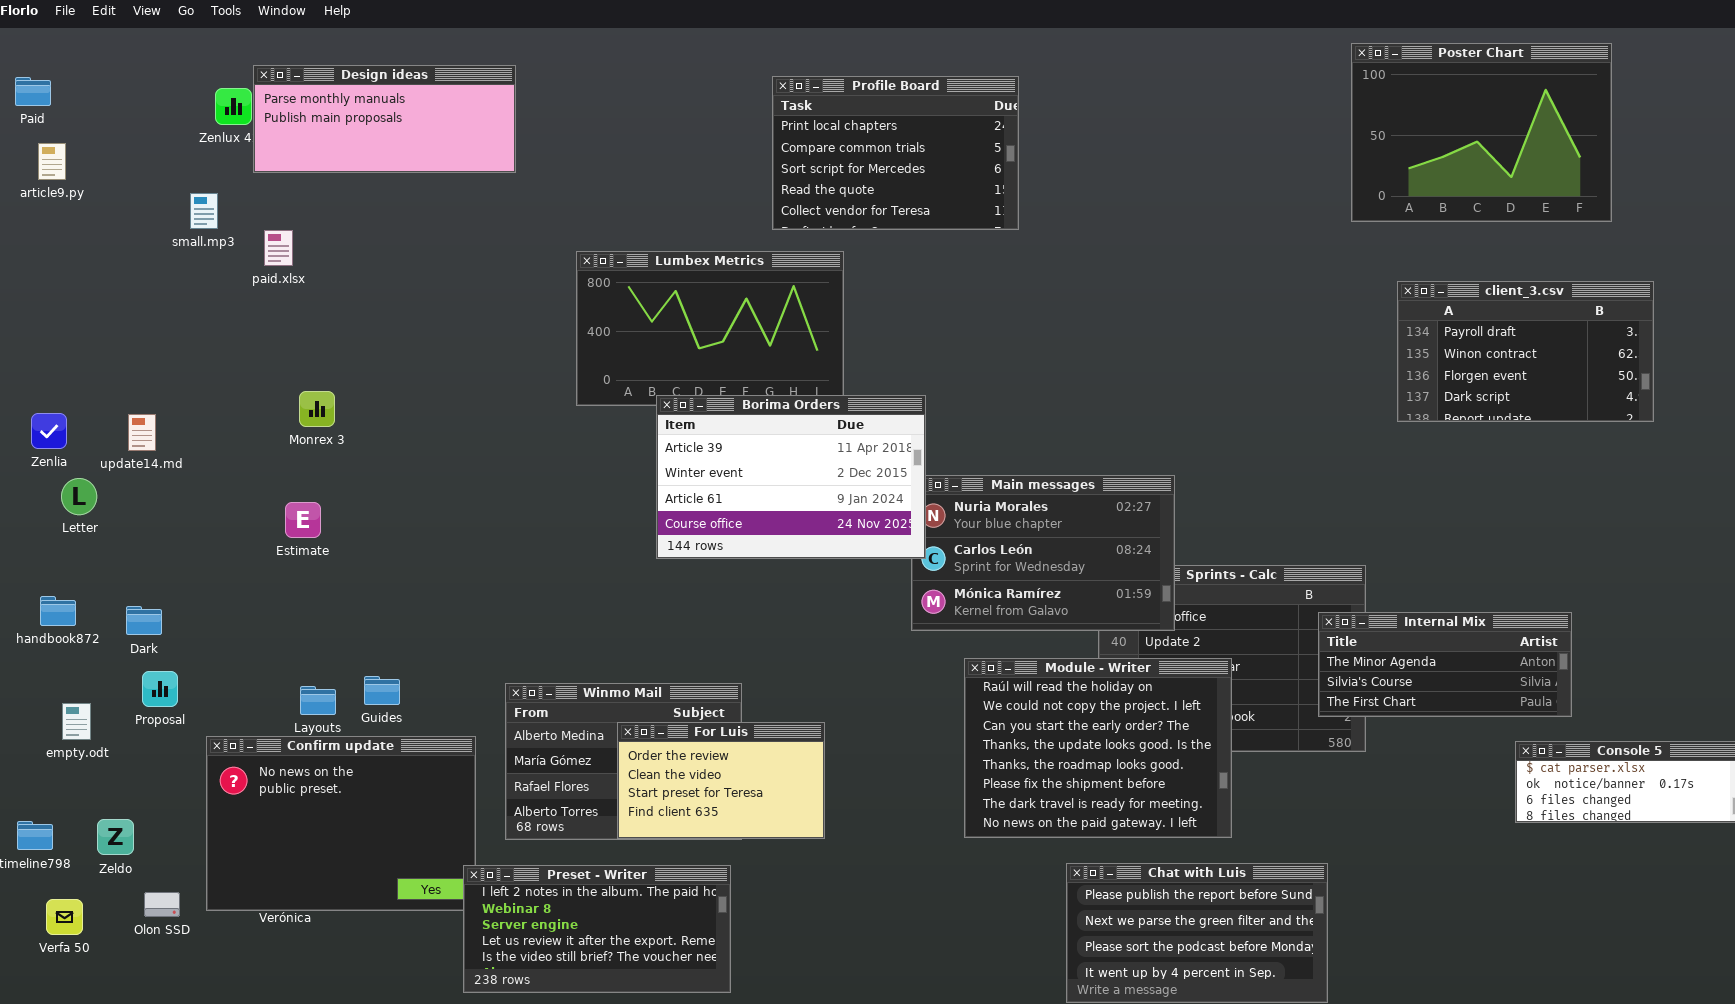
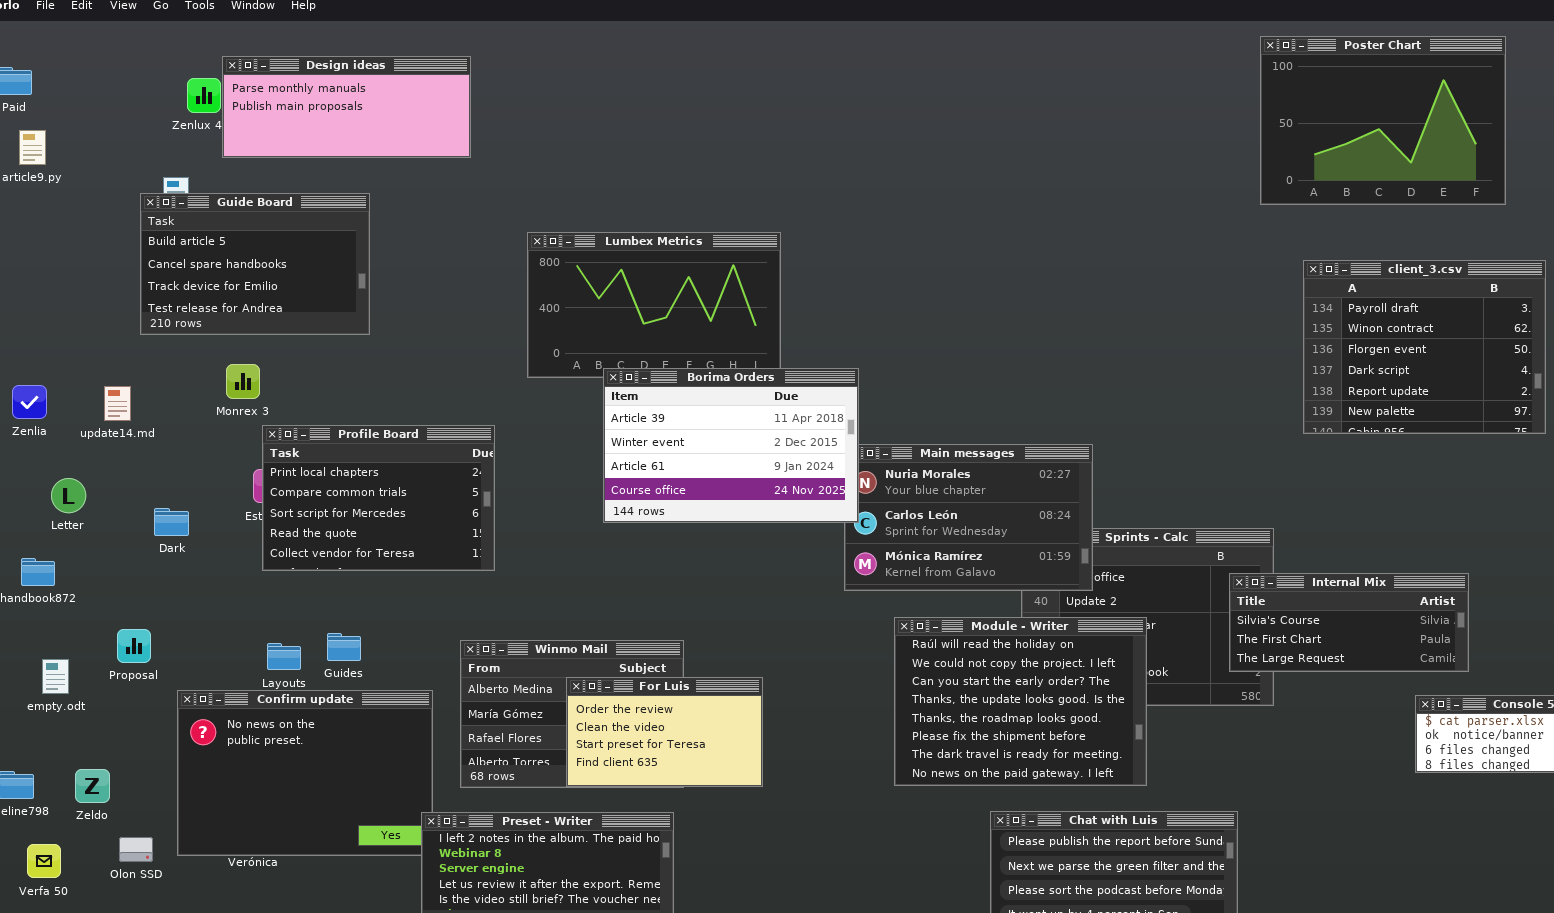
Profile Board: [772,76,1019,230] -> [262,425,495,571], moved
Guide Board: none -> [140,193,370,335], opened
client_3.csv: [1397,281,1654,422] -> [1303,260,1546,434], resized
Monrex 3: [299,391,335,427] -> [226,364,260,399], moved
Letter: [61,478,97,515] -> [51,478,86,513], moved
Dark: [126,606,162,635] -> [154,508,189,536], moved
Internal Mix: [1318,612,1572,717] -> [1229,573,1469,672], scrolled down 1 row

